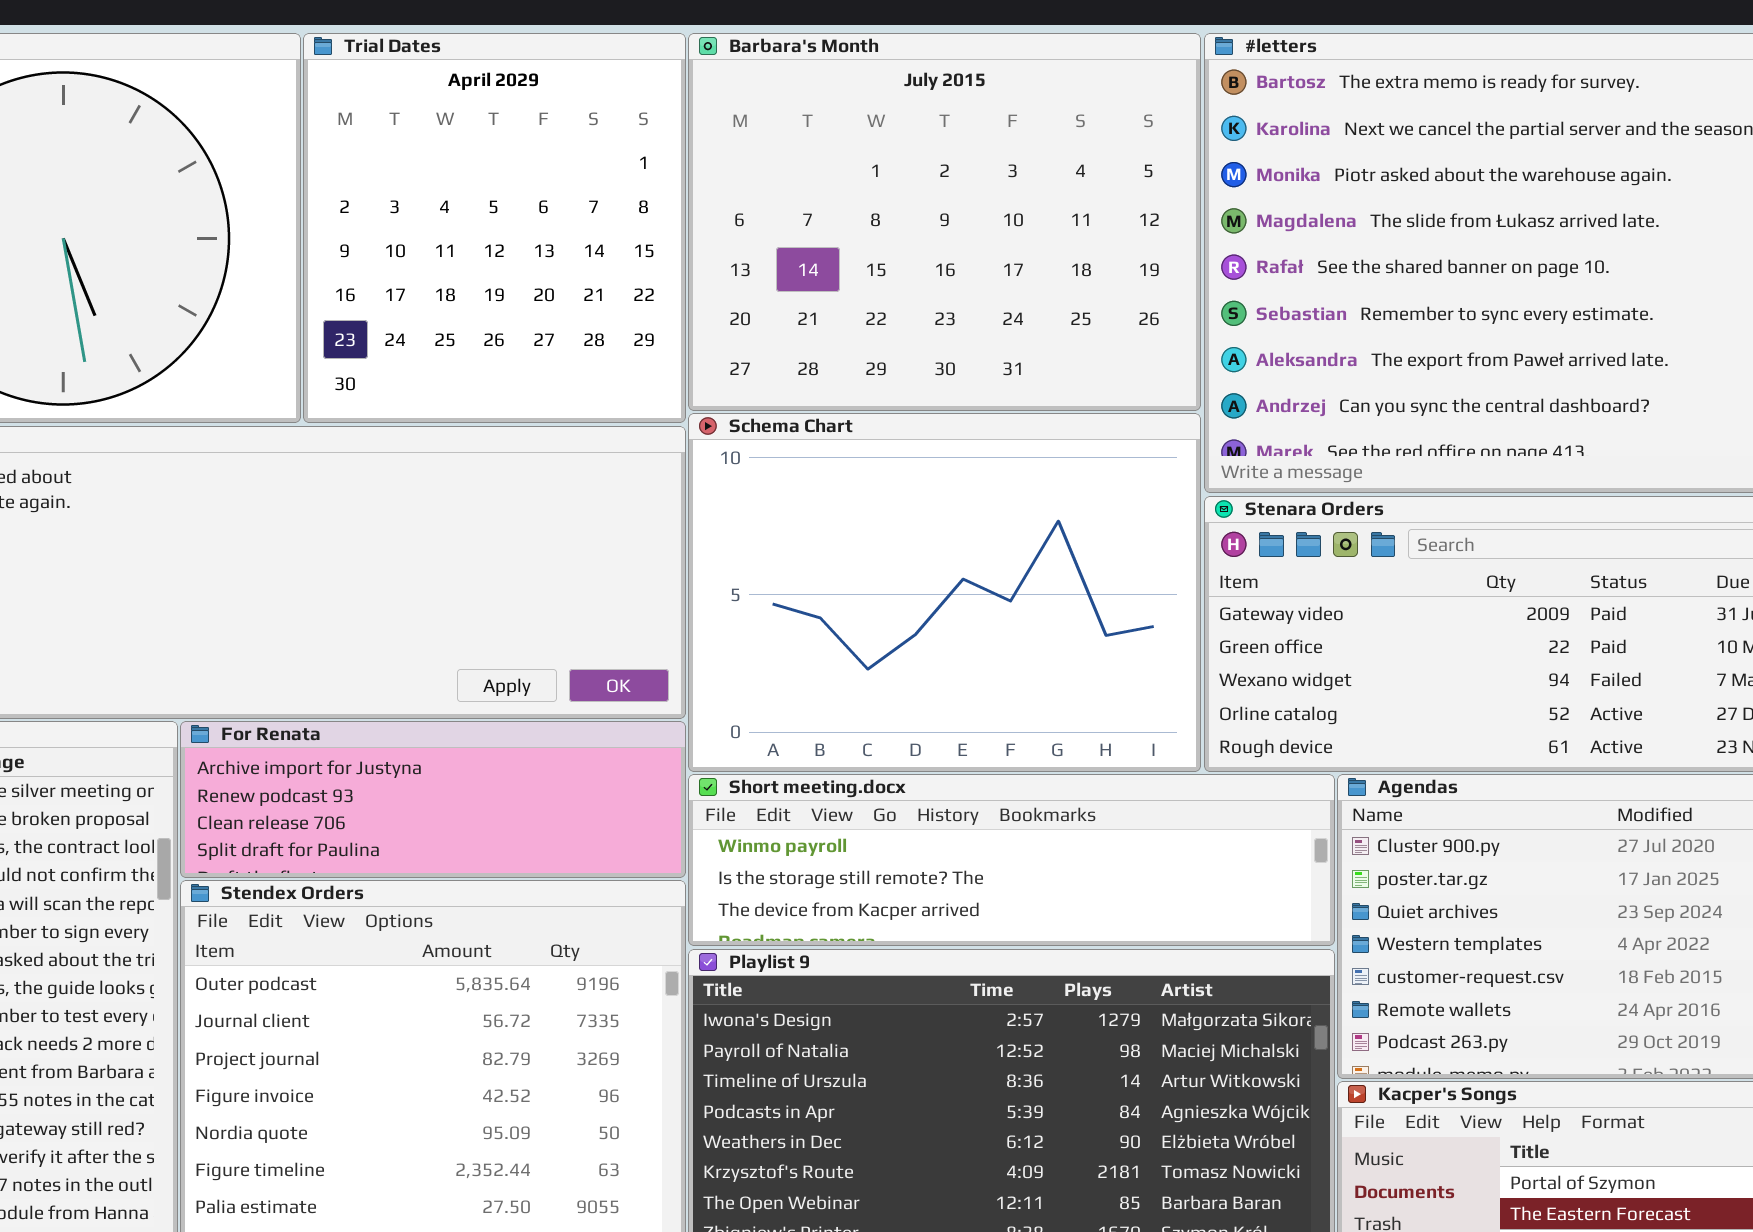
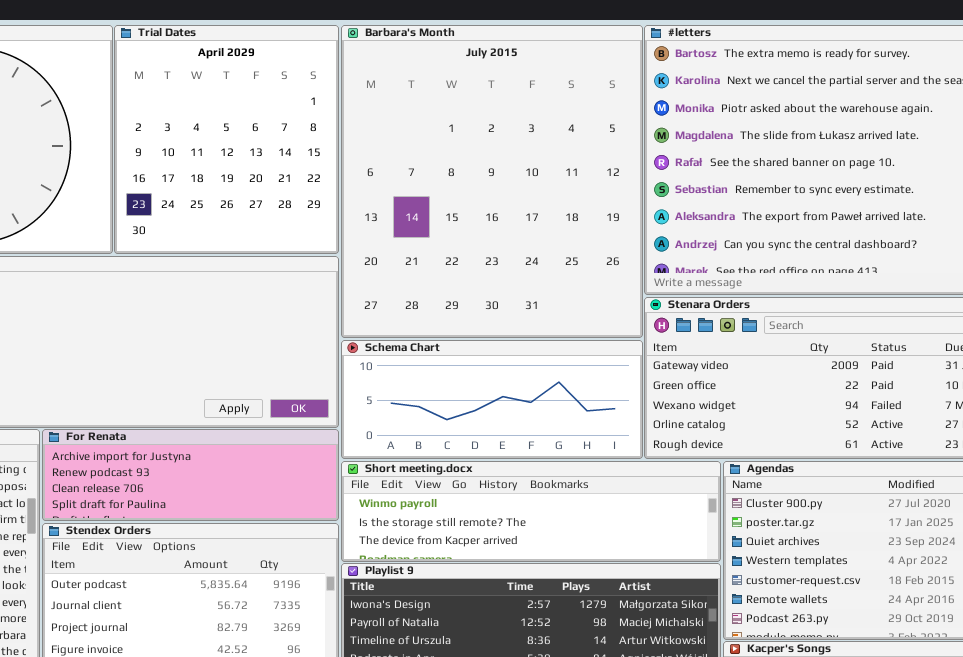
Barbara's Month: [688,33,1201,411] -> [341,25,643,338], resized
Schema Chart: [688,413,1201,772] -> [341,340,643,459], resized

